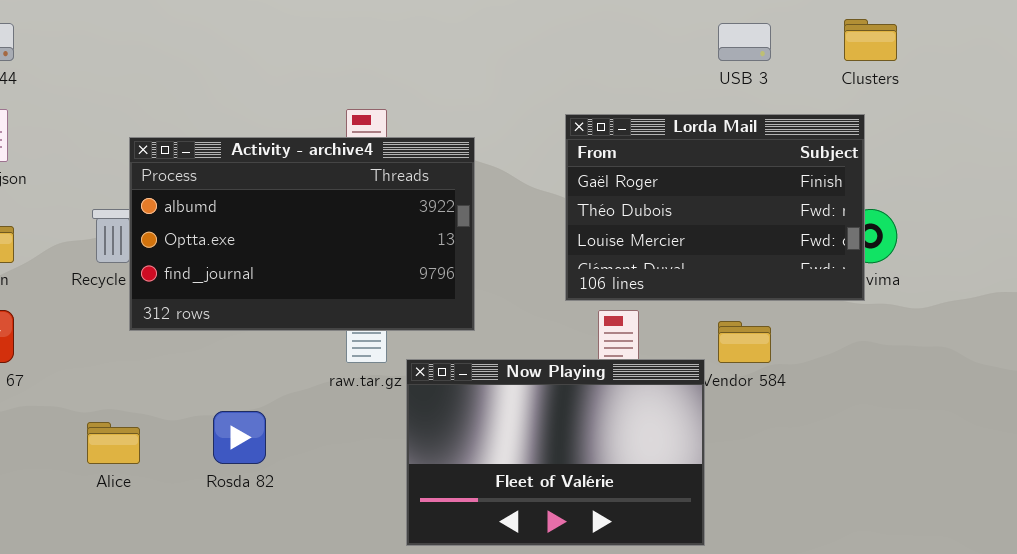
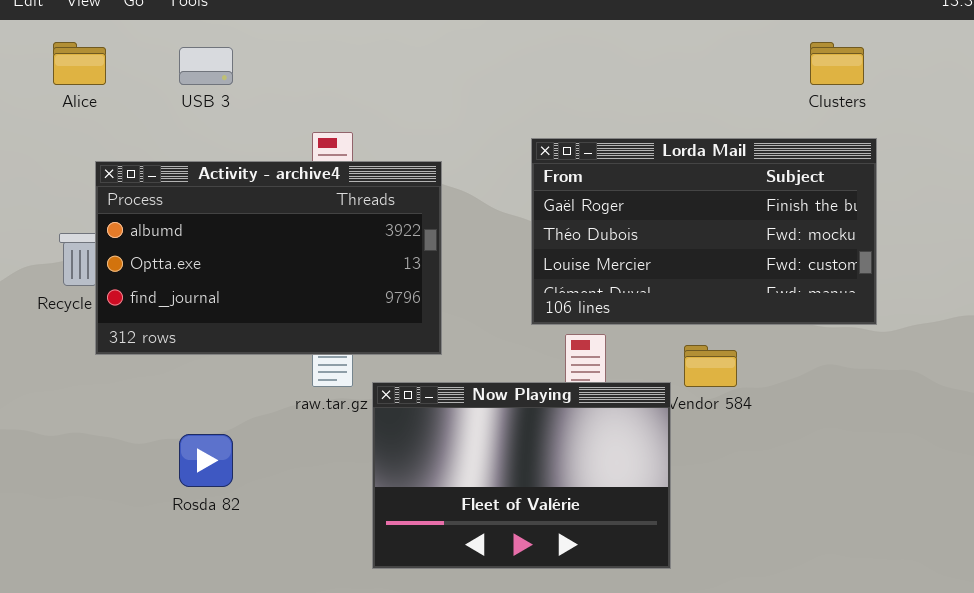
USB 3: [718,23,771,61] -> [179,47,233,85], moved
Lorda Mail: [565,114,865,301] -> [531,138,877,325], resized
Alice: [87,422,140,464] -> [53,42,106,85], moved

